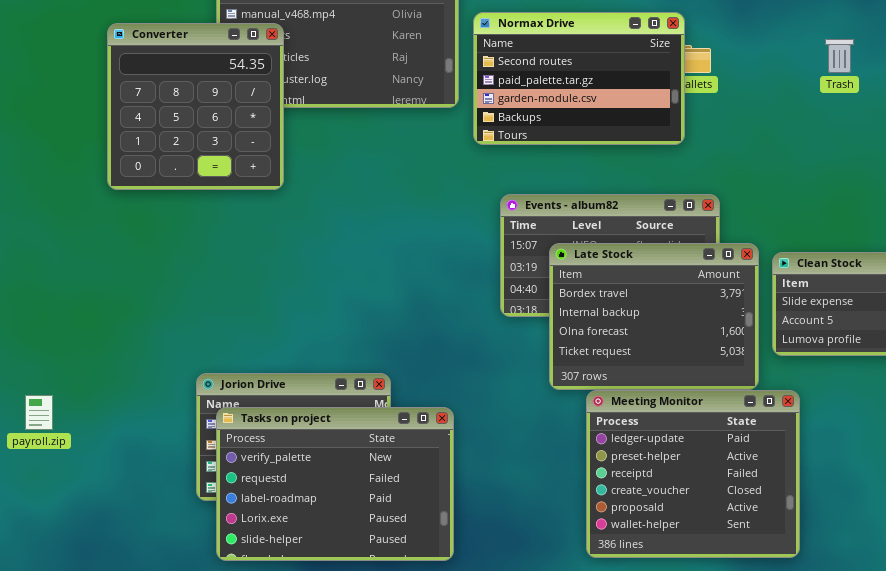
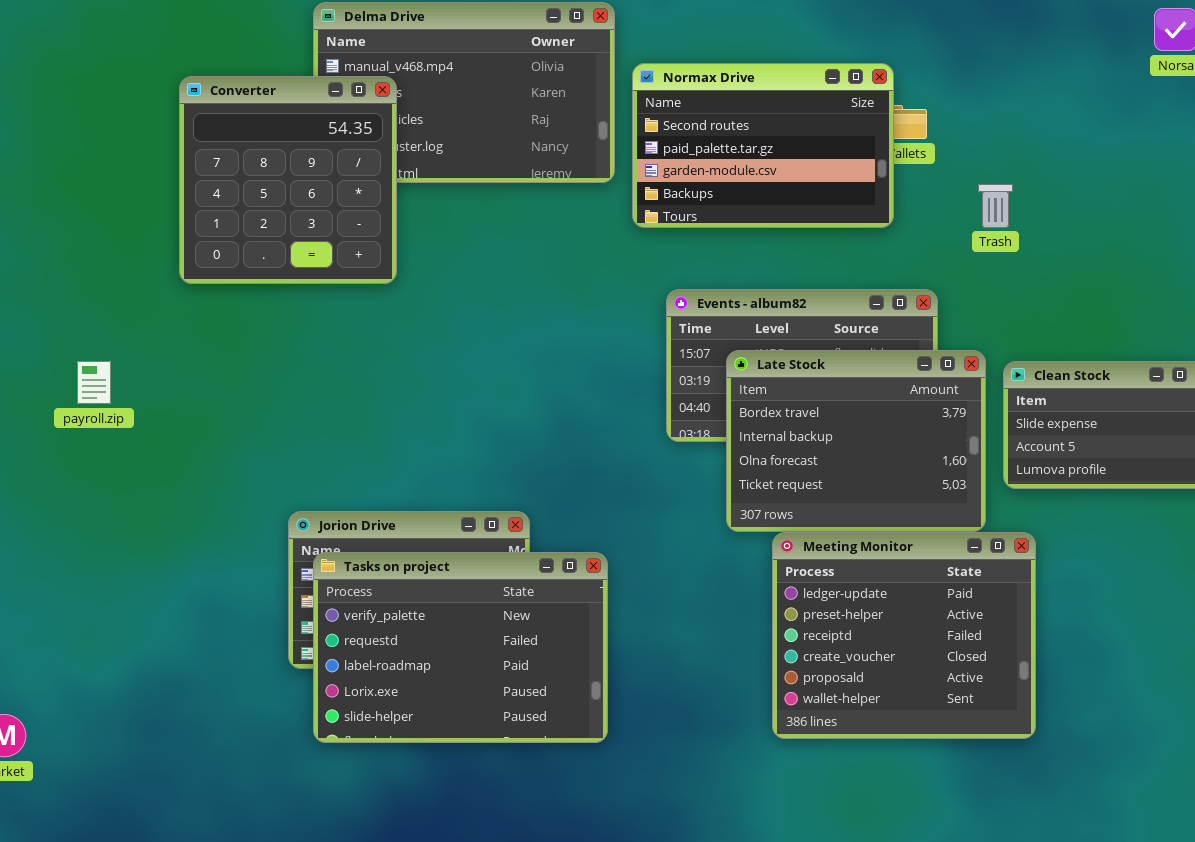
Trash: [825,39,854,73] -> [978,184,1013,228], moved
payroll.zip: [25,395,53,430] -> [77,361,111,404], moved

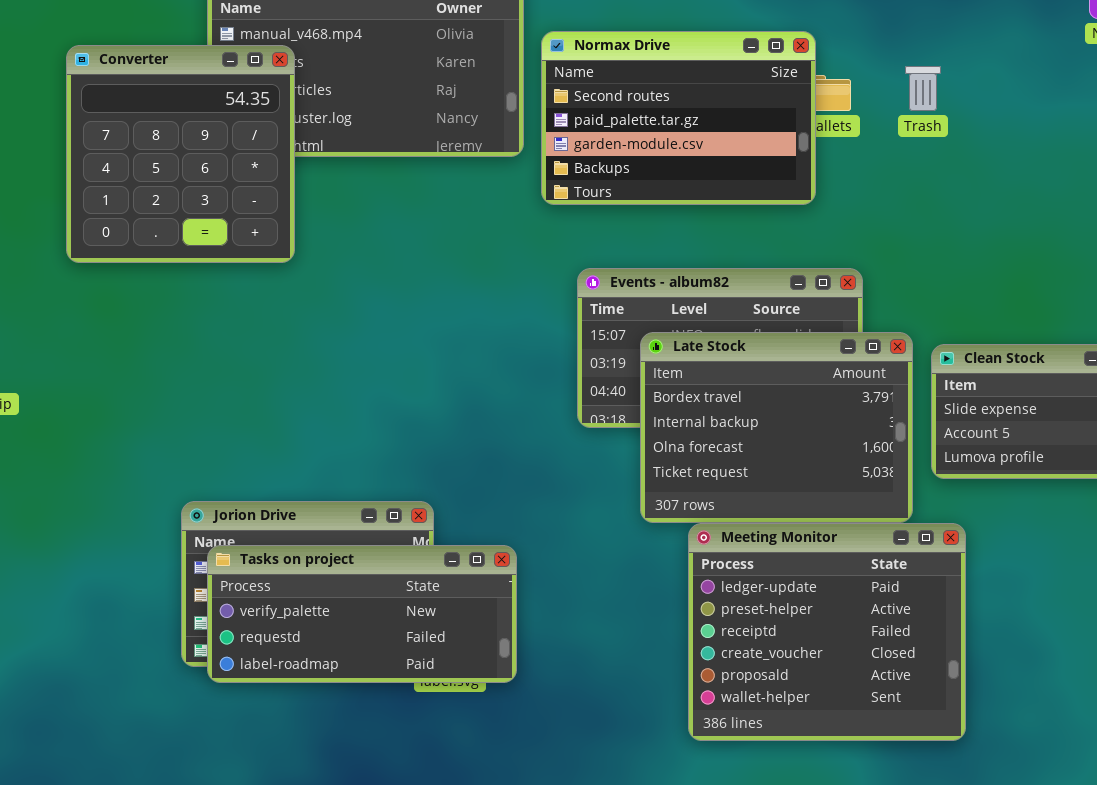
Trash: [978,184,1013,228] -> [905,66,941,111], moved
Tasks on project: [313,552,608,743] -> [207,545,517,683], resized

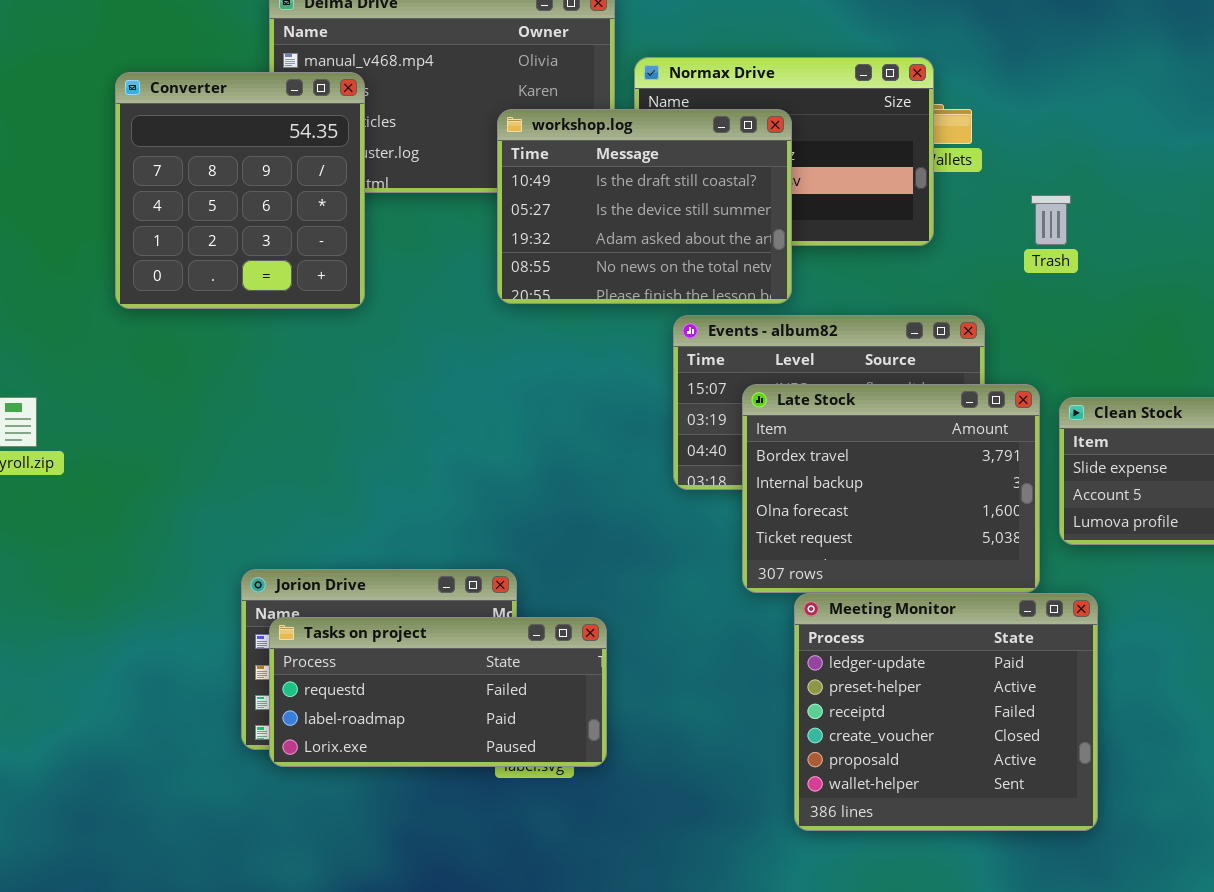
Trash: [905,66,941,111] -> [1031,195,1071,245], moved
workshop.log: none -> [497,109,792,304], opened
Tasks on project: [207,545,517,683] -> [269,617,607,767], scrolled down 1 row

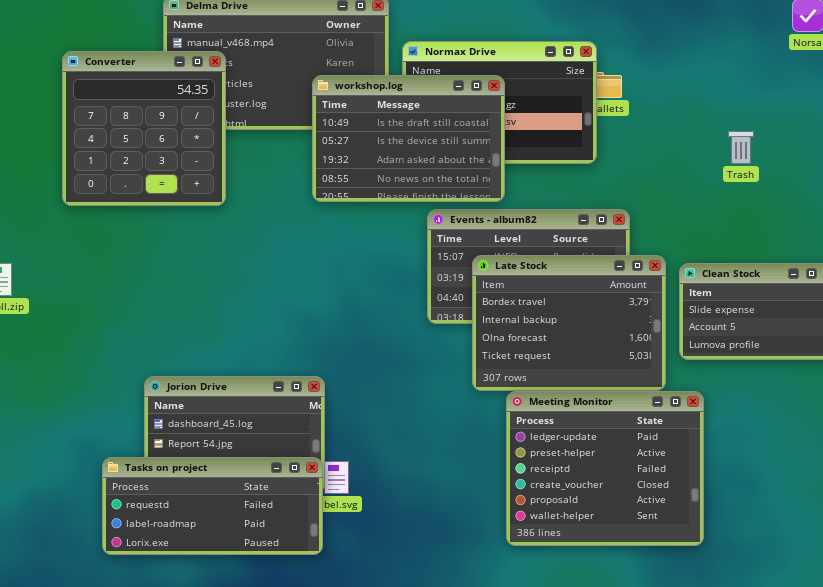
Trash: [1031,195,1071,245] -> [728,131,754,164], moved
Tasks on project: [269,617,607,767] -> [102,457,323,555], moved

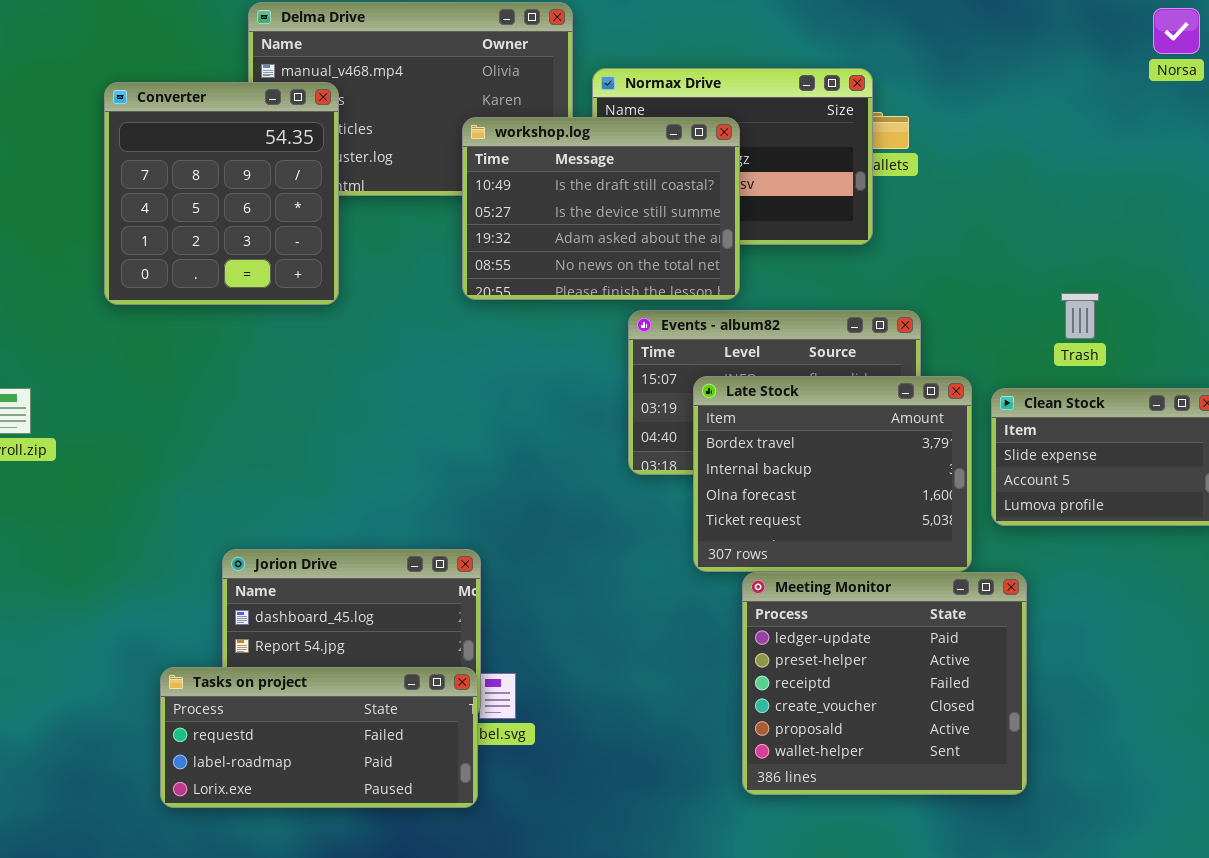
Trash: [728,131,754,164] -> [1061,293,1099,339], moved

